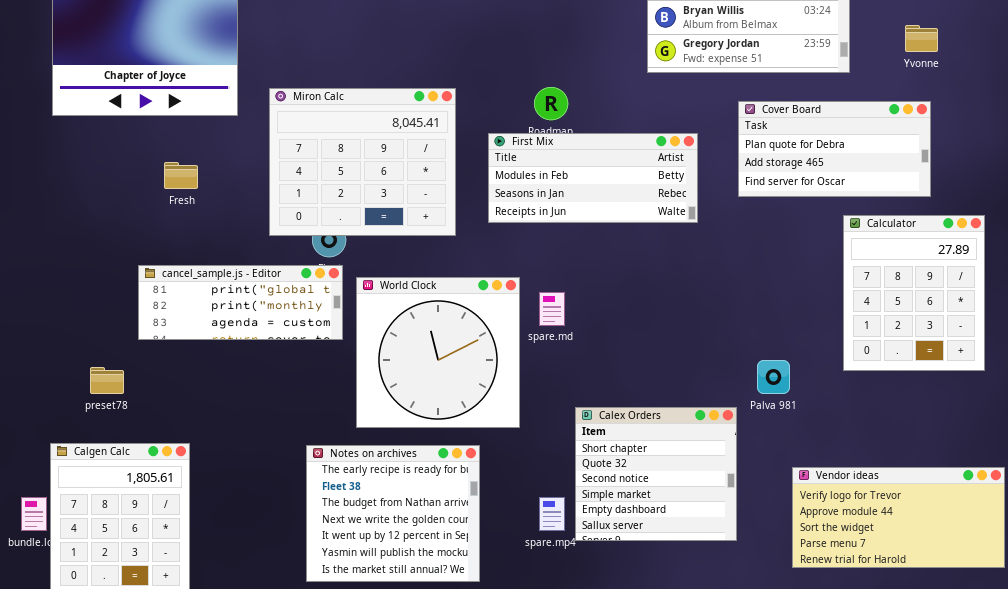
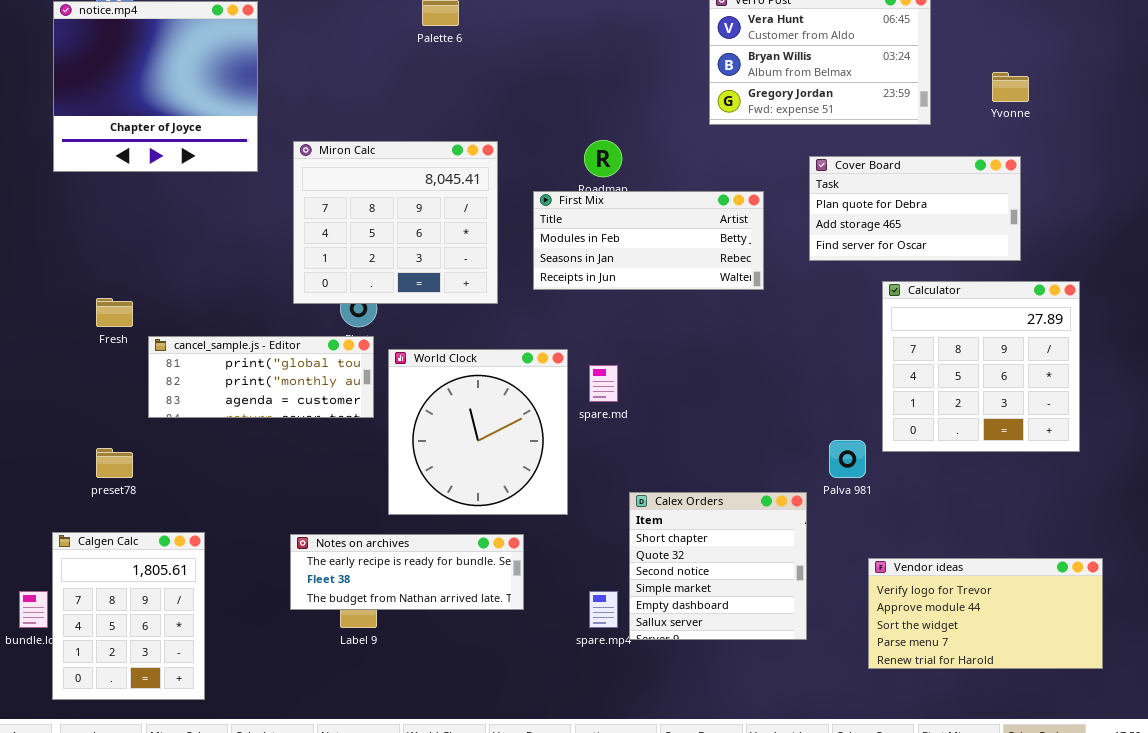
Fresh: [164,162,198,189] -> [96,298,133,327], moved
Calculator: [843,215,985,371] -> [882,281,1080,452], resized
Notes on archives: [306,445,480,582] -> [290,534,524,610], resized

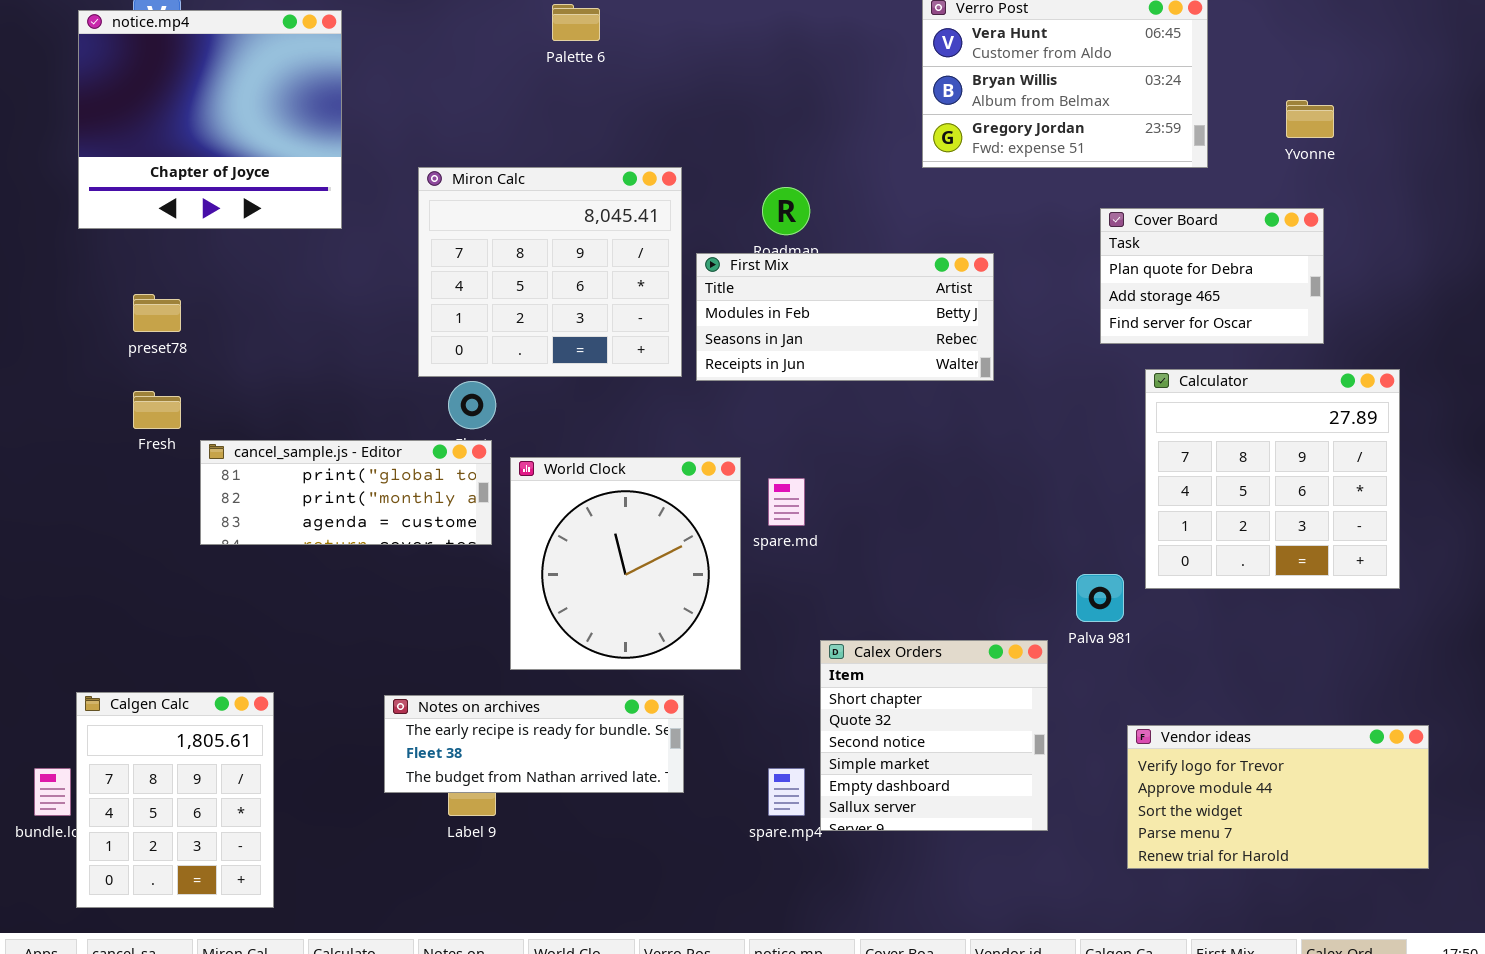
Miron Calc: [293,141,498,304] -> [418,167,682,377], moved
Cover Board: [809,156,1021,261] -> [1100,208,1324,344], resized
preset78: [96,448,133,478] -> [133,294,181,332], moved

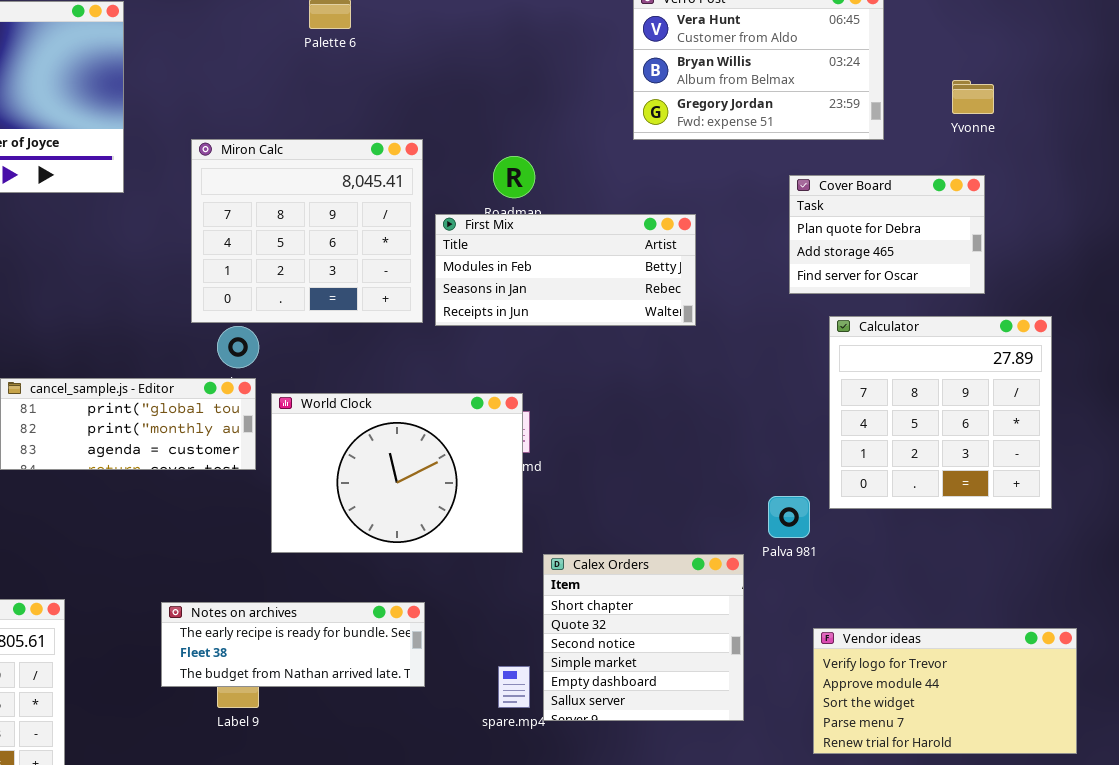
World Clock: [510,457,741,670] -> [271,393,523,553], resized

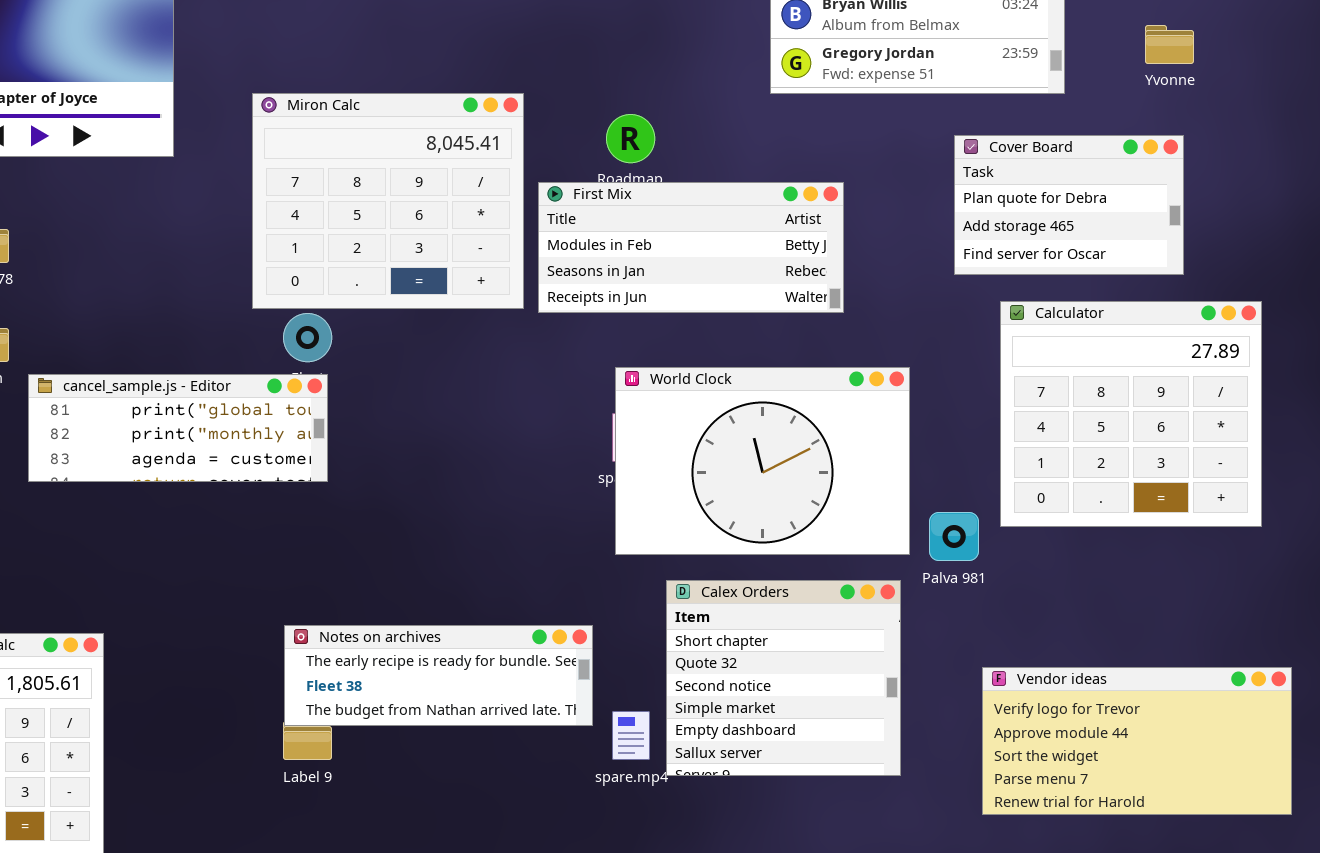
World Clock: [271,393,523,553] -> [615,367,910,555], moved
Notes on archives: [161,602,425,687] -> [284,625,593,726], moved

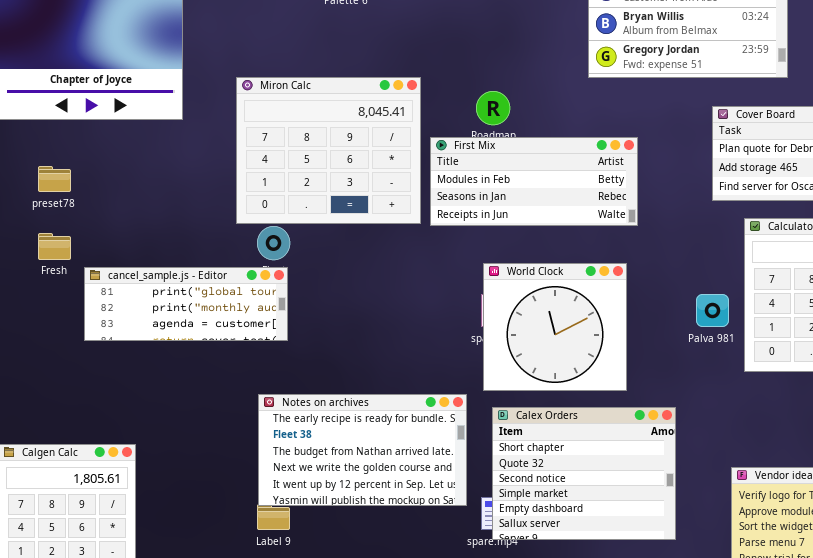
World Clock: [615,367,910,555] -> [483,263,627,391], resized
Palva 981: [929,512,979,561] -> [696,294,729,327], moved
Calex Orders: [666,580,901,776] -> [492,407,676,540], resized
Notes on archives: [284,625,593,726] -> [258,394,467,506], resized

